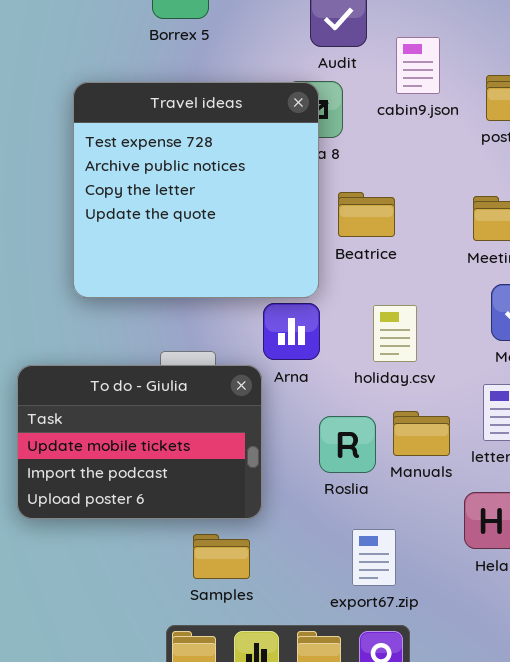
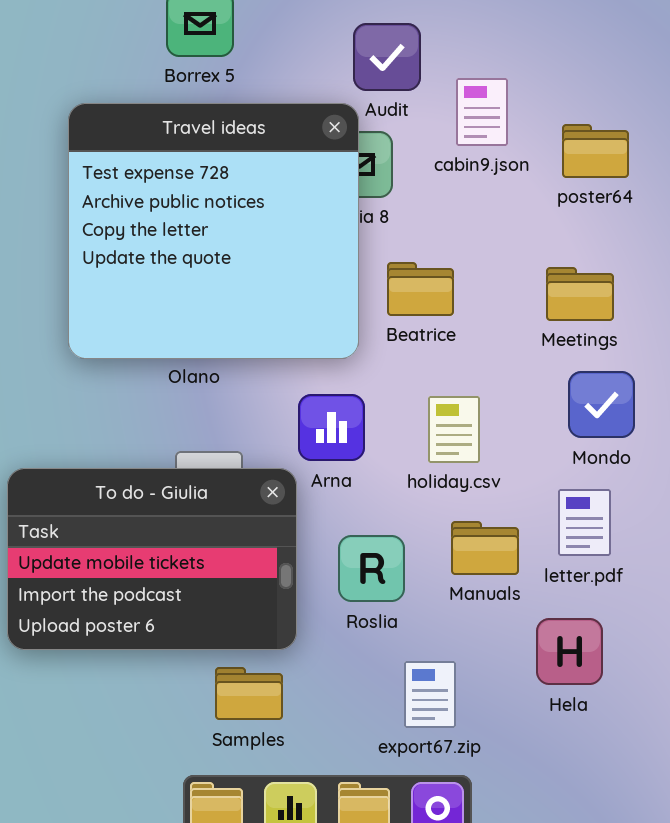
Travel ideas: [73,82,319,298] -> [68,103,359,359], moved
Roslia: [319,416,376,473] -> [338,535,405,602], moved

